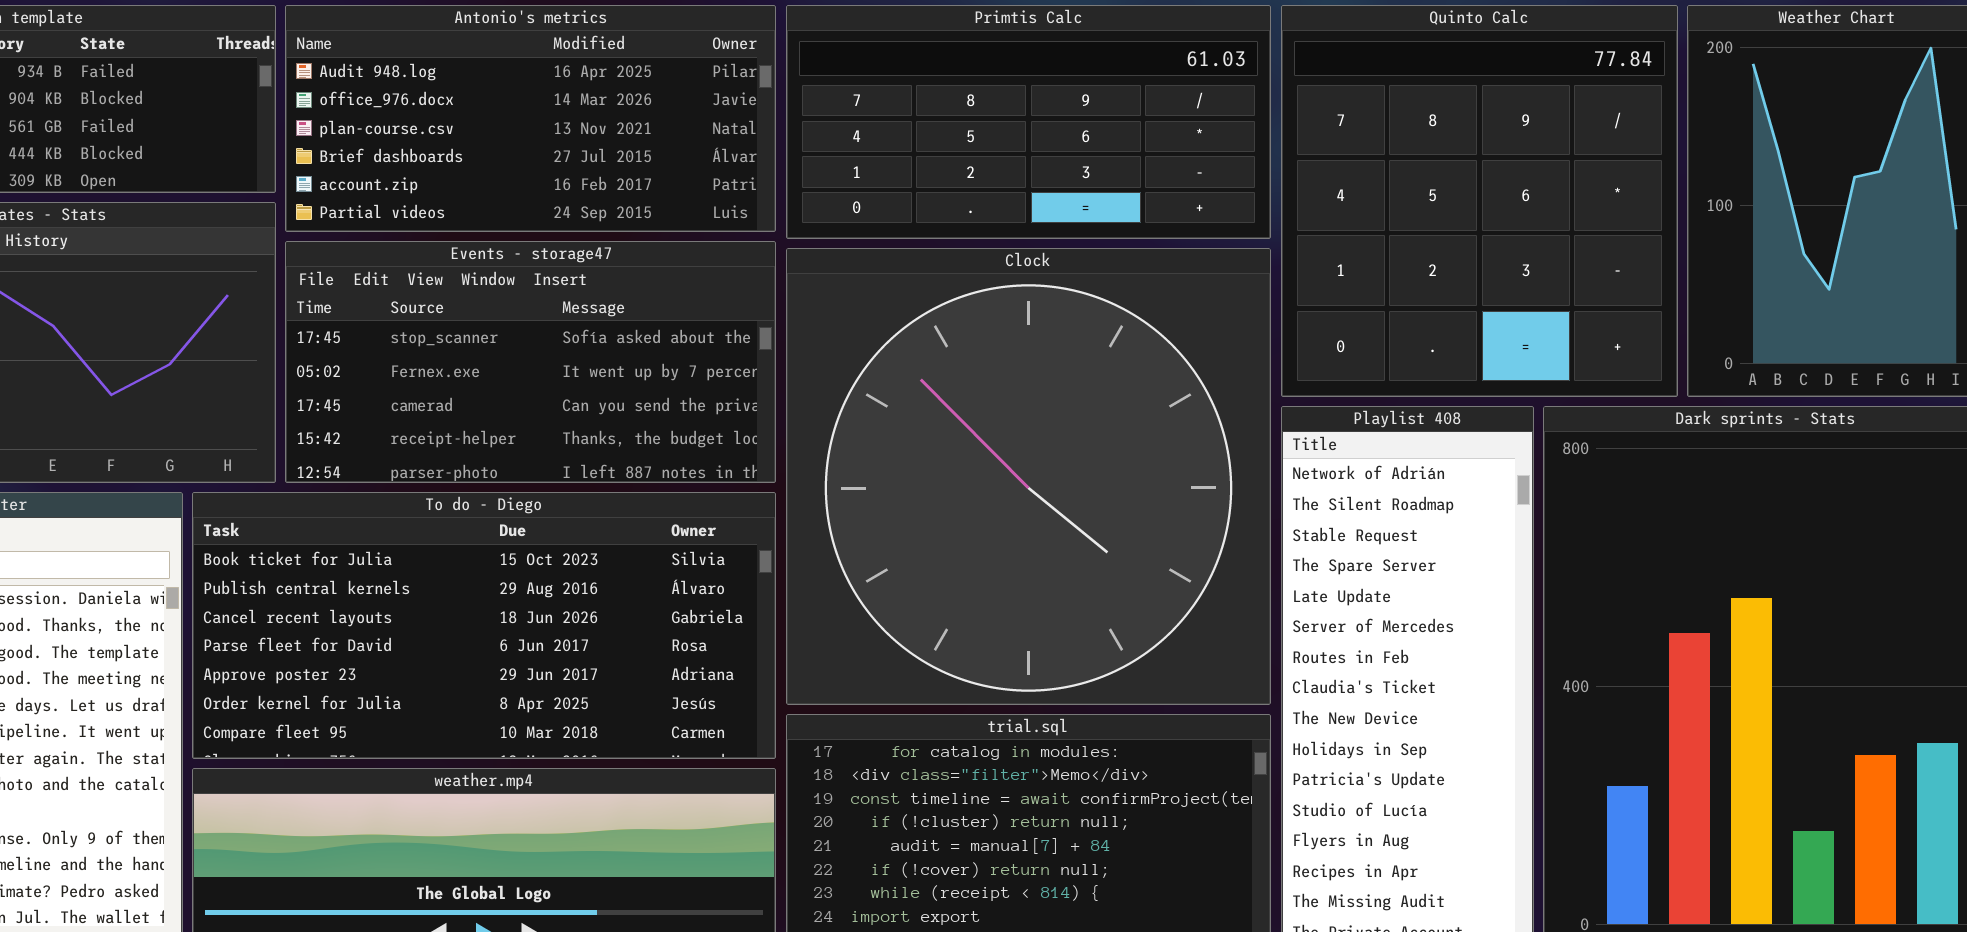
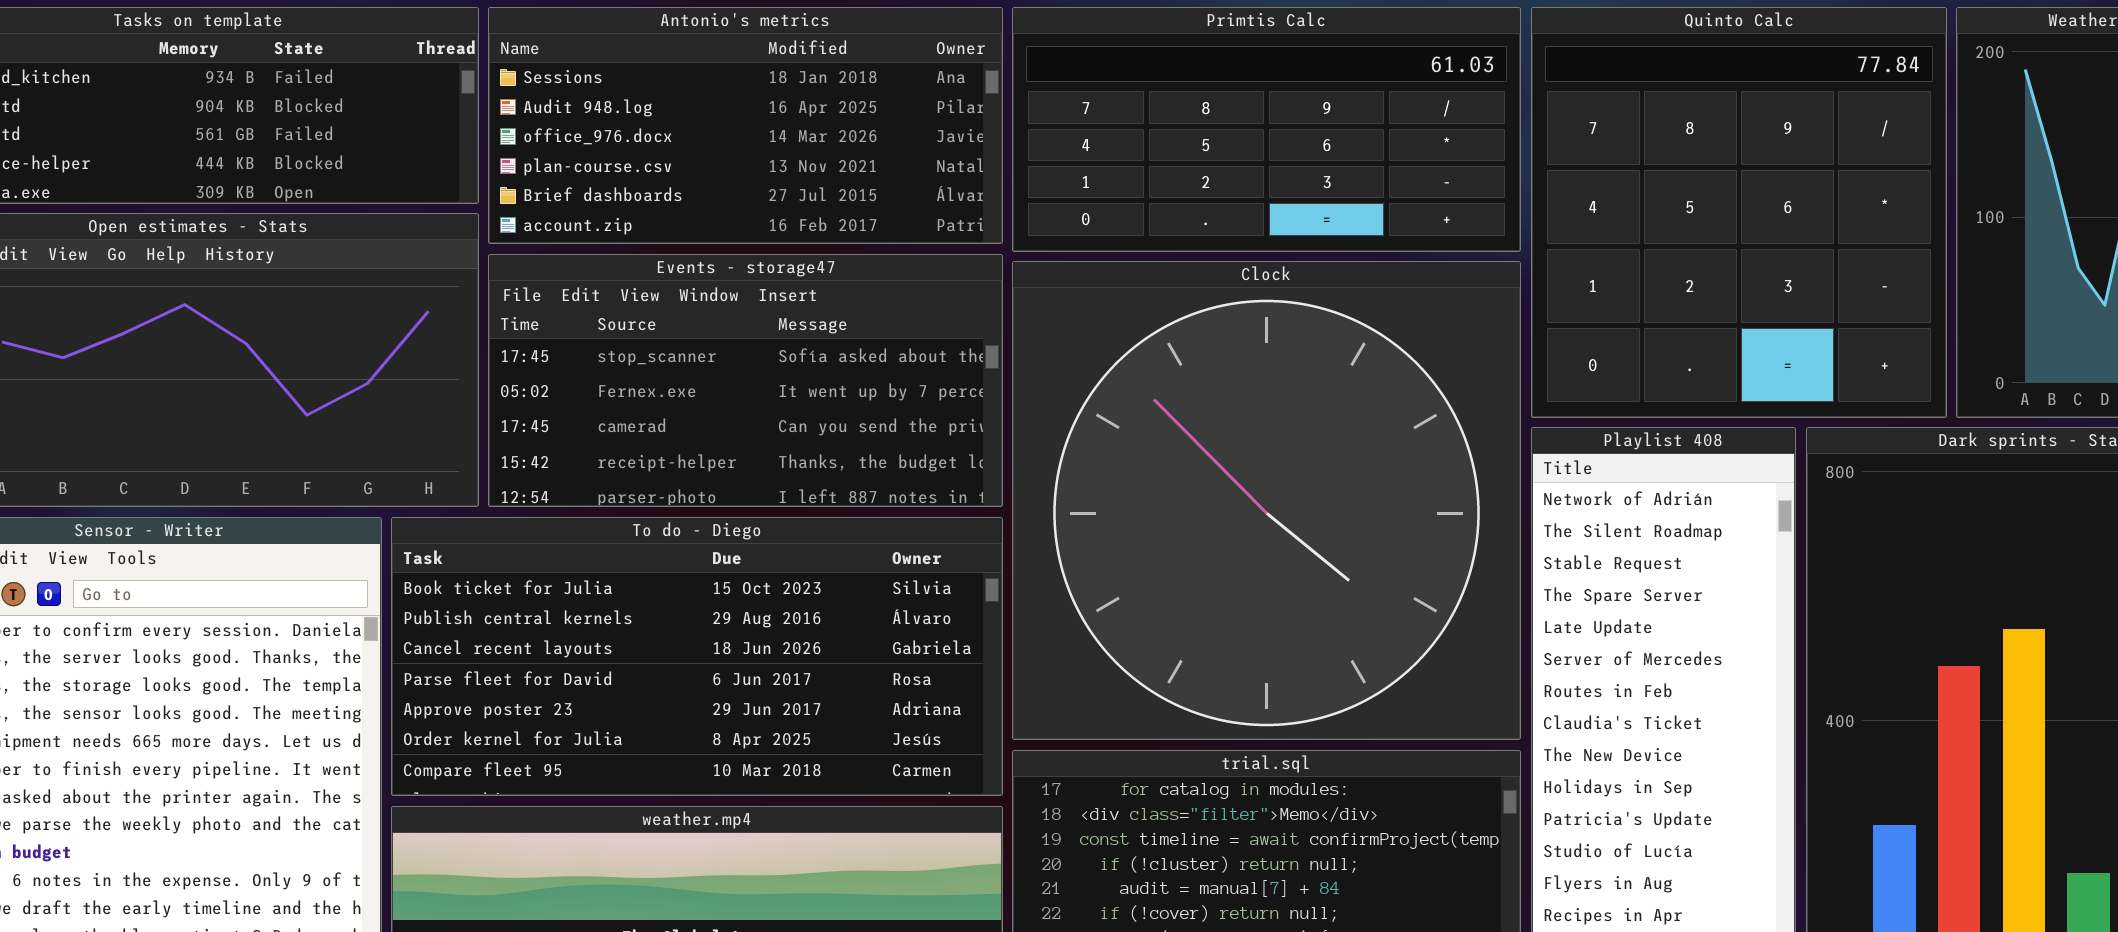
Antonio's metrics: [285,5,776,232] -> [488,7,1003,244], scrolled up 1 row

